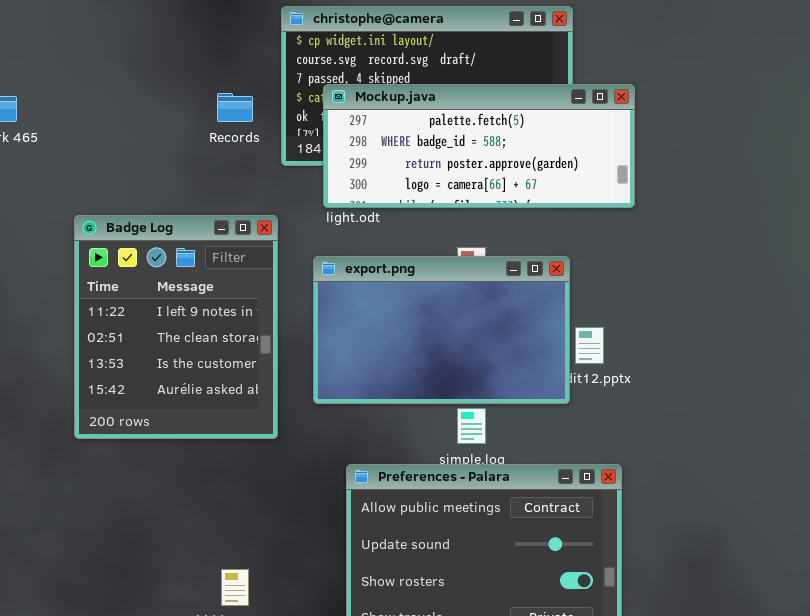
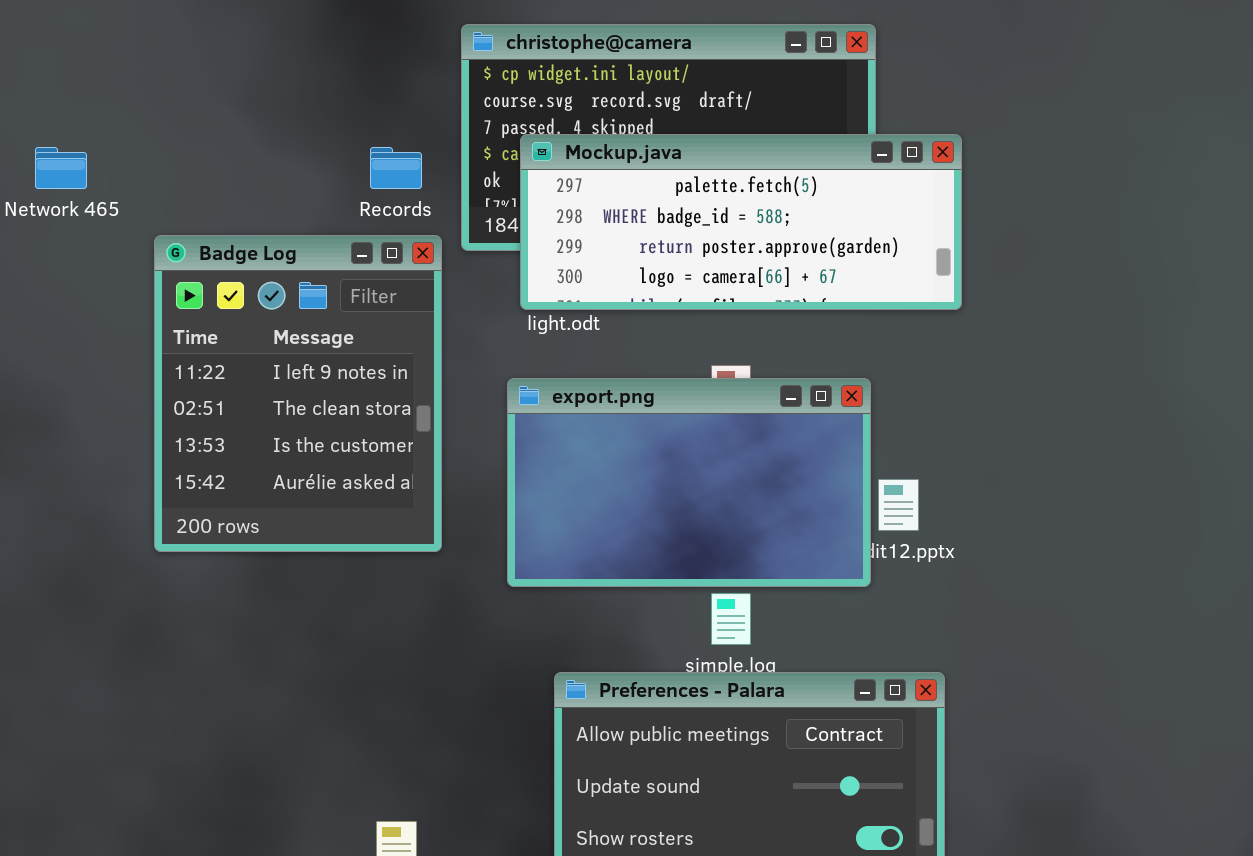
Badge Log: [74,215,278,439] -> [154,235,442,552], moved

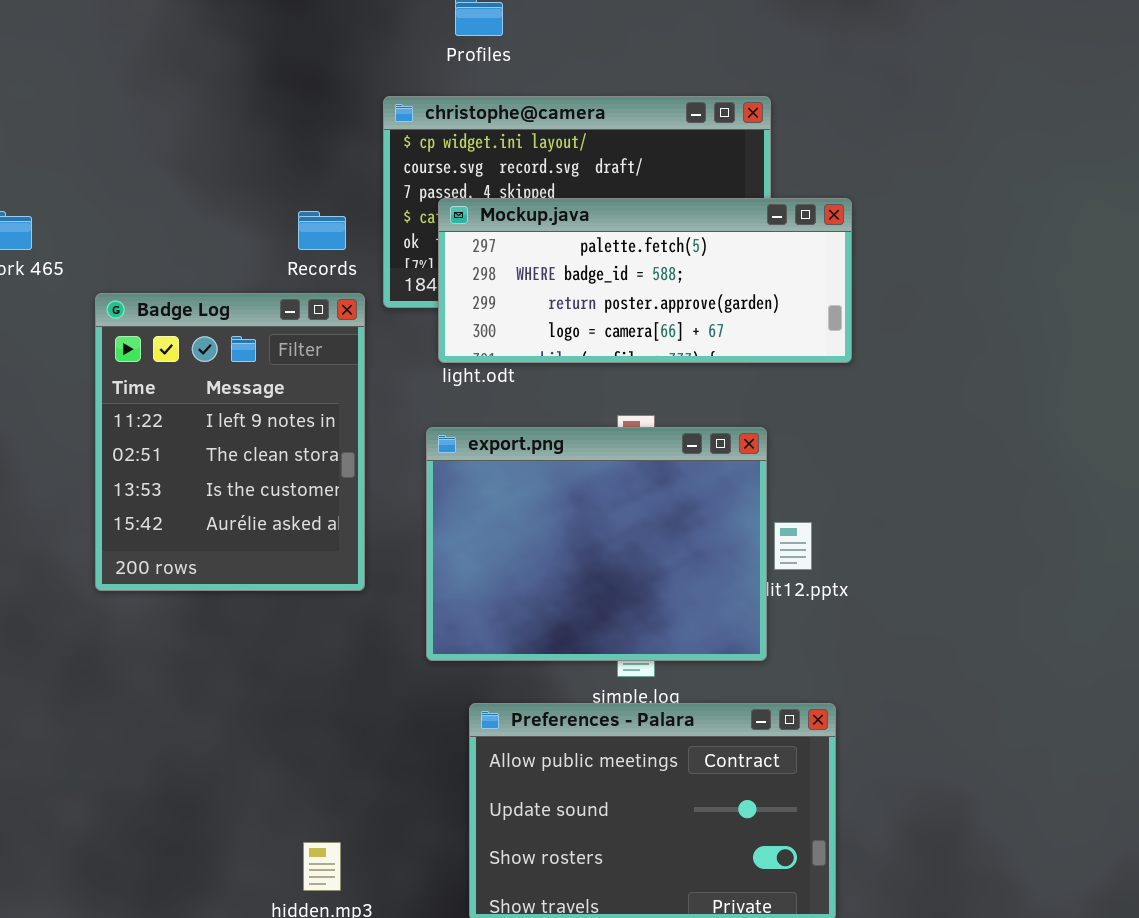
export.png: [507,378,871,587] -> [426,427,767,661], resized

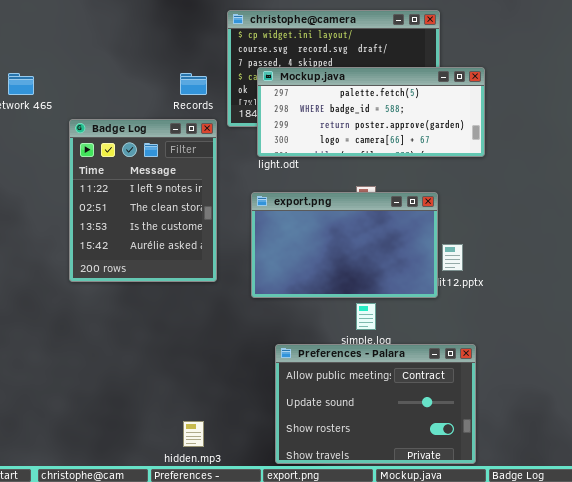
export.png: [426,427,767,661] -> [251,192,438,298], resized

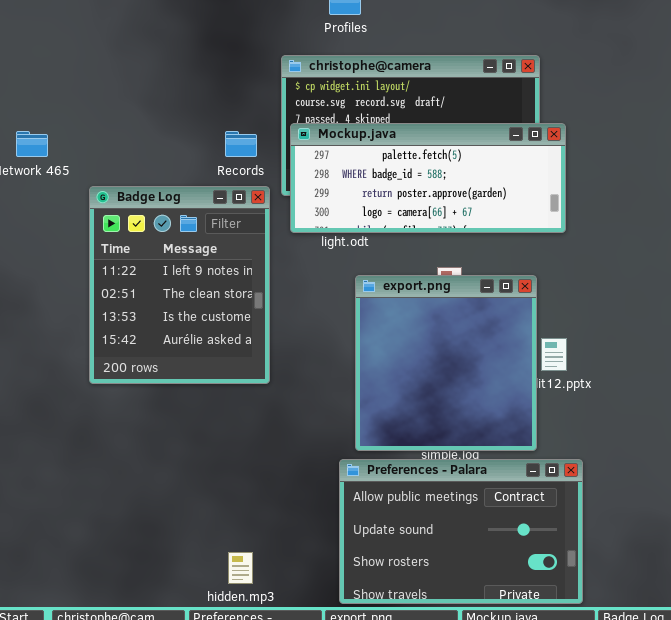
Mockup.java: [257,67,485,157] -> [290,123,566,233], moved
export.png: [251,192,438,298] -> [355,275,537,451], resized

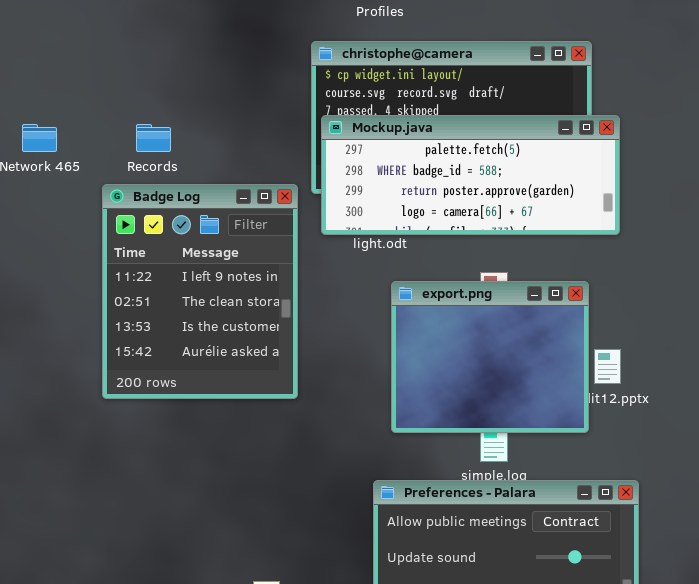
Records: [225,131,257,157] -> [136,124,171,152], moved
export.png: [355,275,537,451] -> [391,281,589,433], resized

